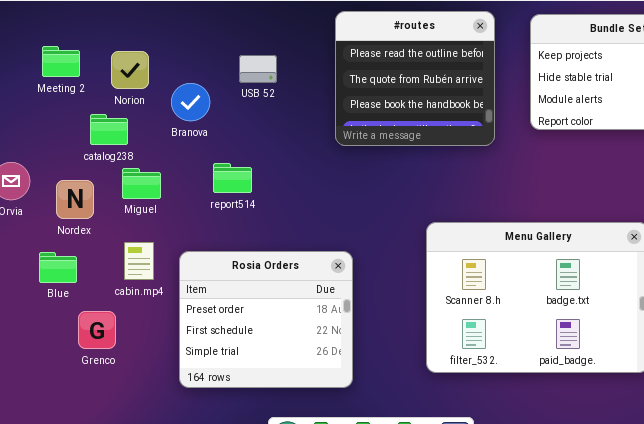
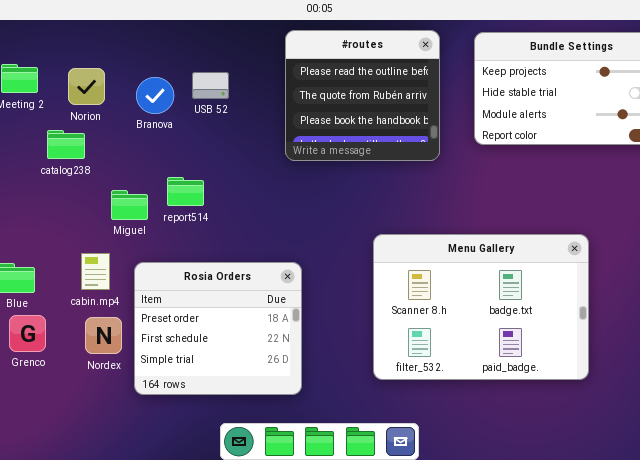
Branova: [171,83,210,121] -> [136,77,174,114], moved
Miguel: [122,168,161,199] -> [111,190,148,220], moved
Nordex: [56,180,94,219] -> [85,317,122,354], moved
Grenco: [78,311,116,349] -> [9,315,46,352], moved

